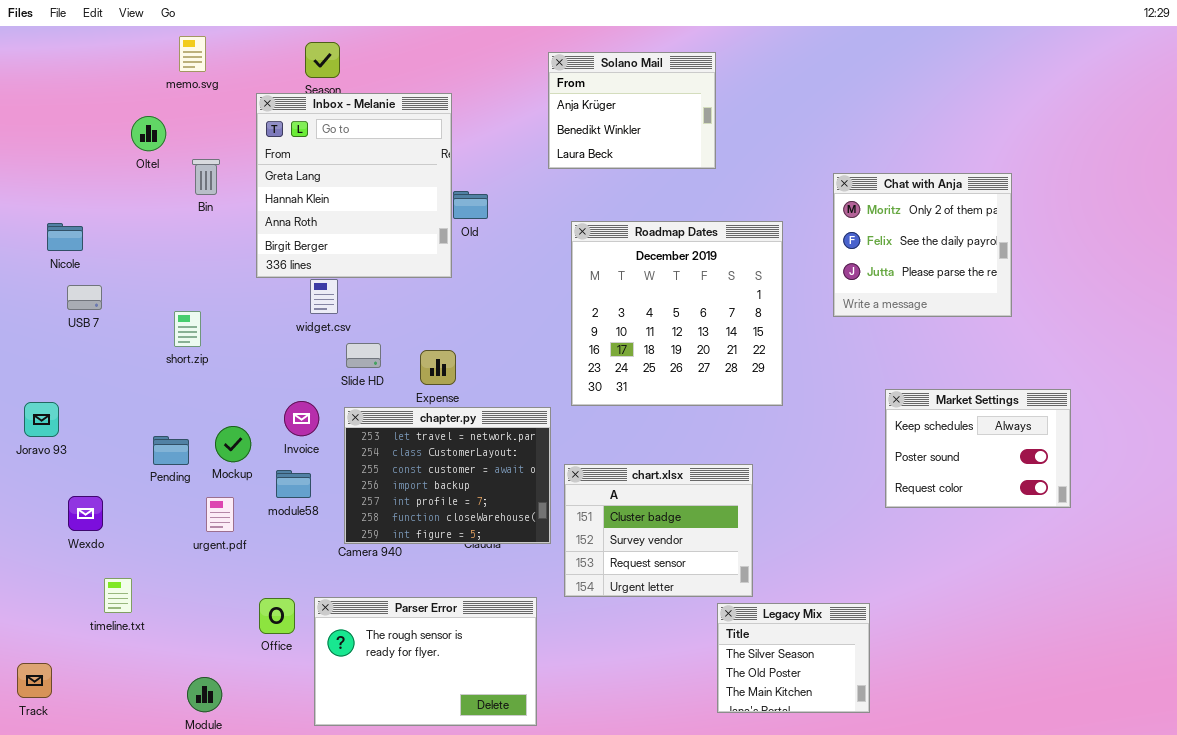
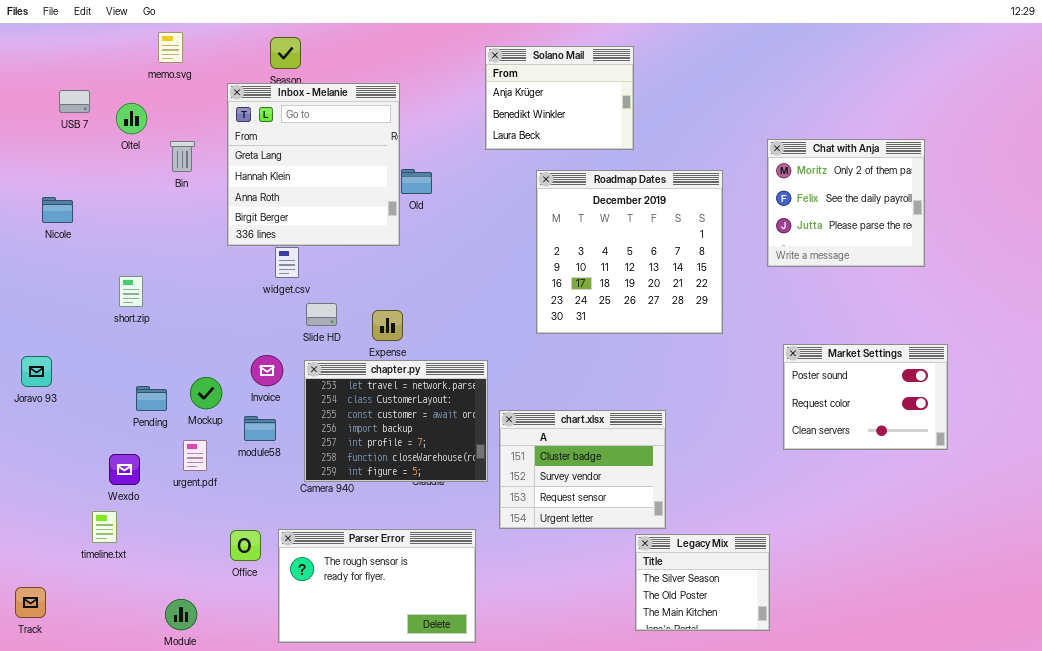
Chat with Anja: [833,173,1012,317] -> [767,139,925,267], moved
Roadmap Dates: [571,221,783,406] -> [536,170,723,334], moved
USB 7: [67,285,102,310] -> [59,90,90,113], moved
short.zip: [174,311,201,347] -> [119,276,143,307], moved
Market Settings: [885,389,1071,508] -> [783,344,948,450], scrolled down 1 row
Wexdo: [68,496,103,531] -> [109,454,140,485], moved

